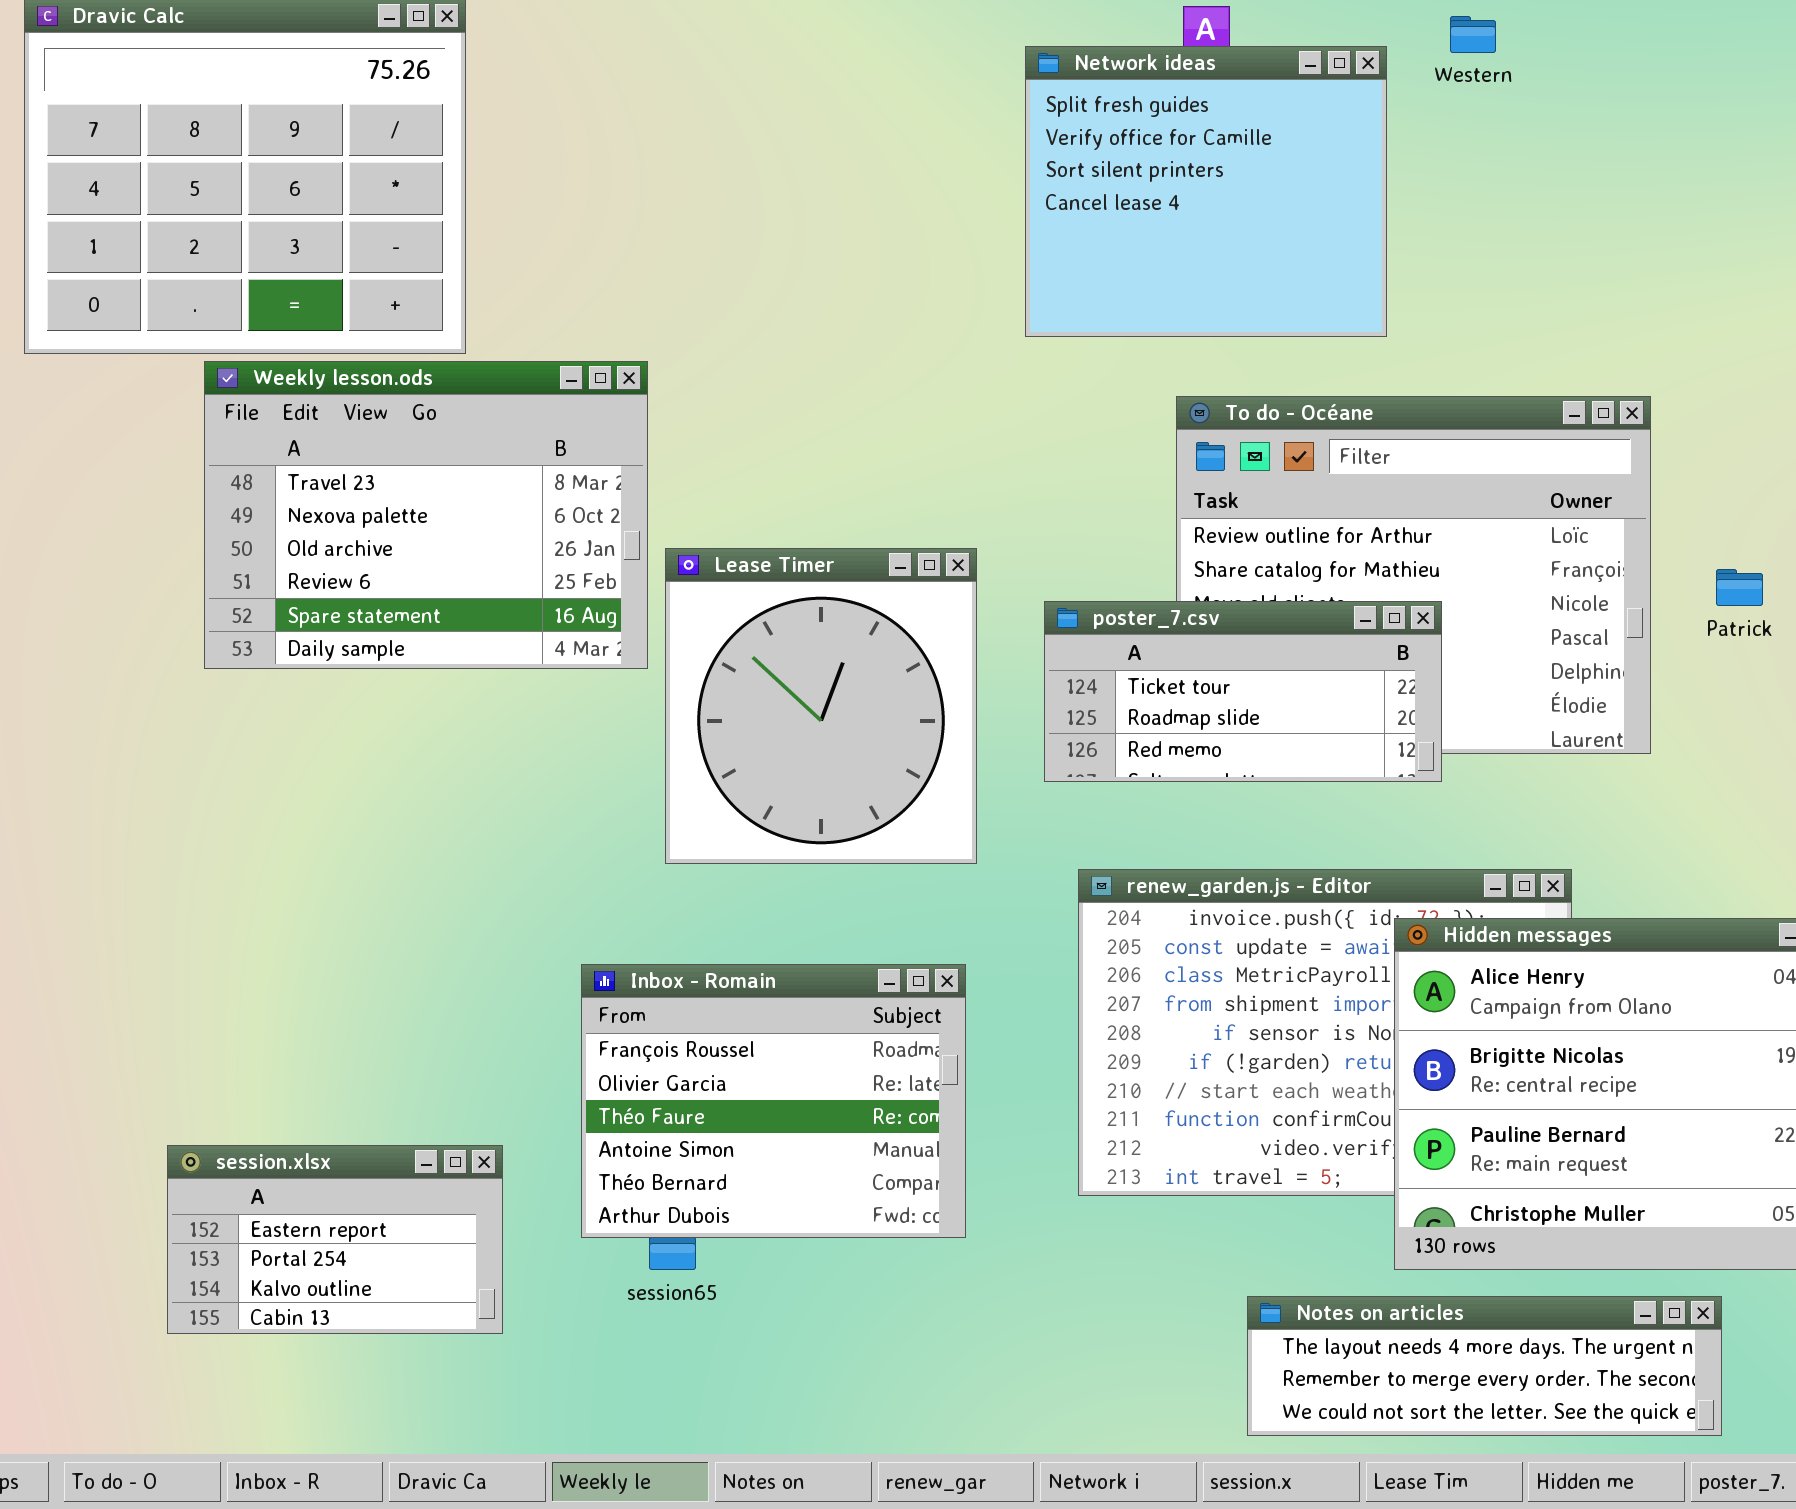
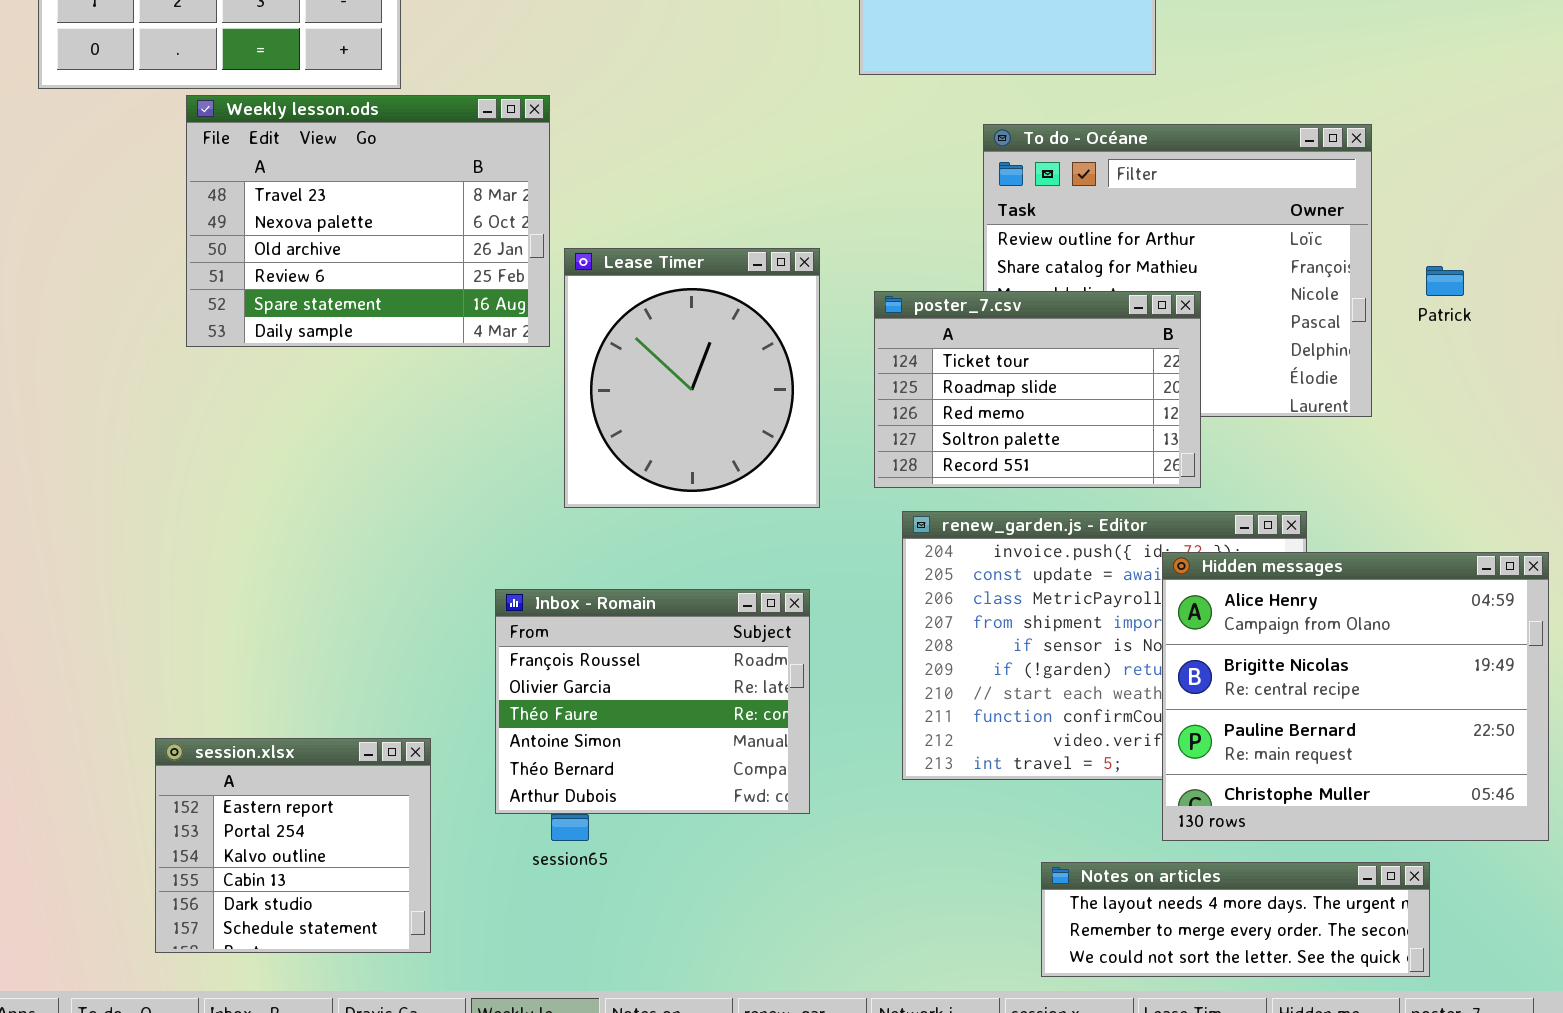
poster_7.csv: [1044,601,1442,782] -> [874,291,1201,488], resized
session.xlsx: [167,1145,503,1334] -> [155,738,431,953], resized

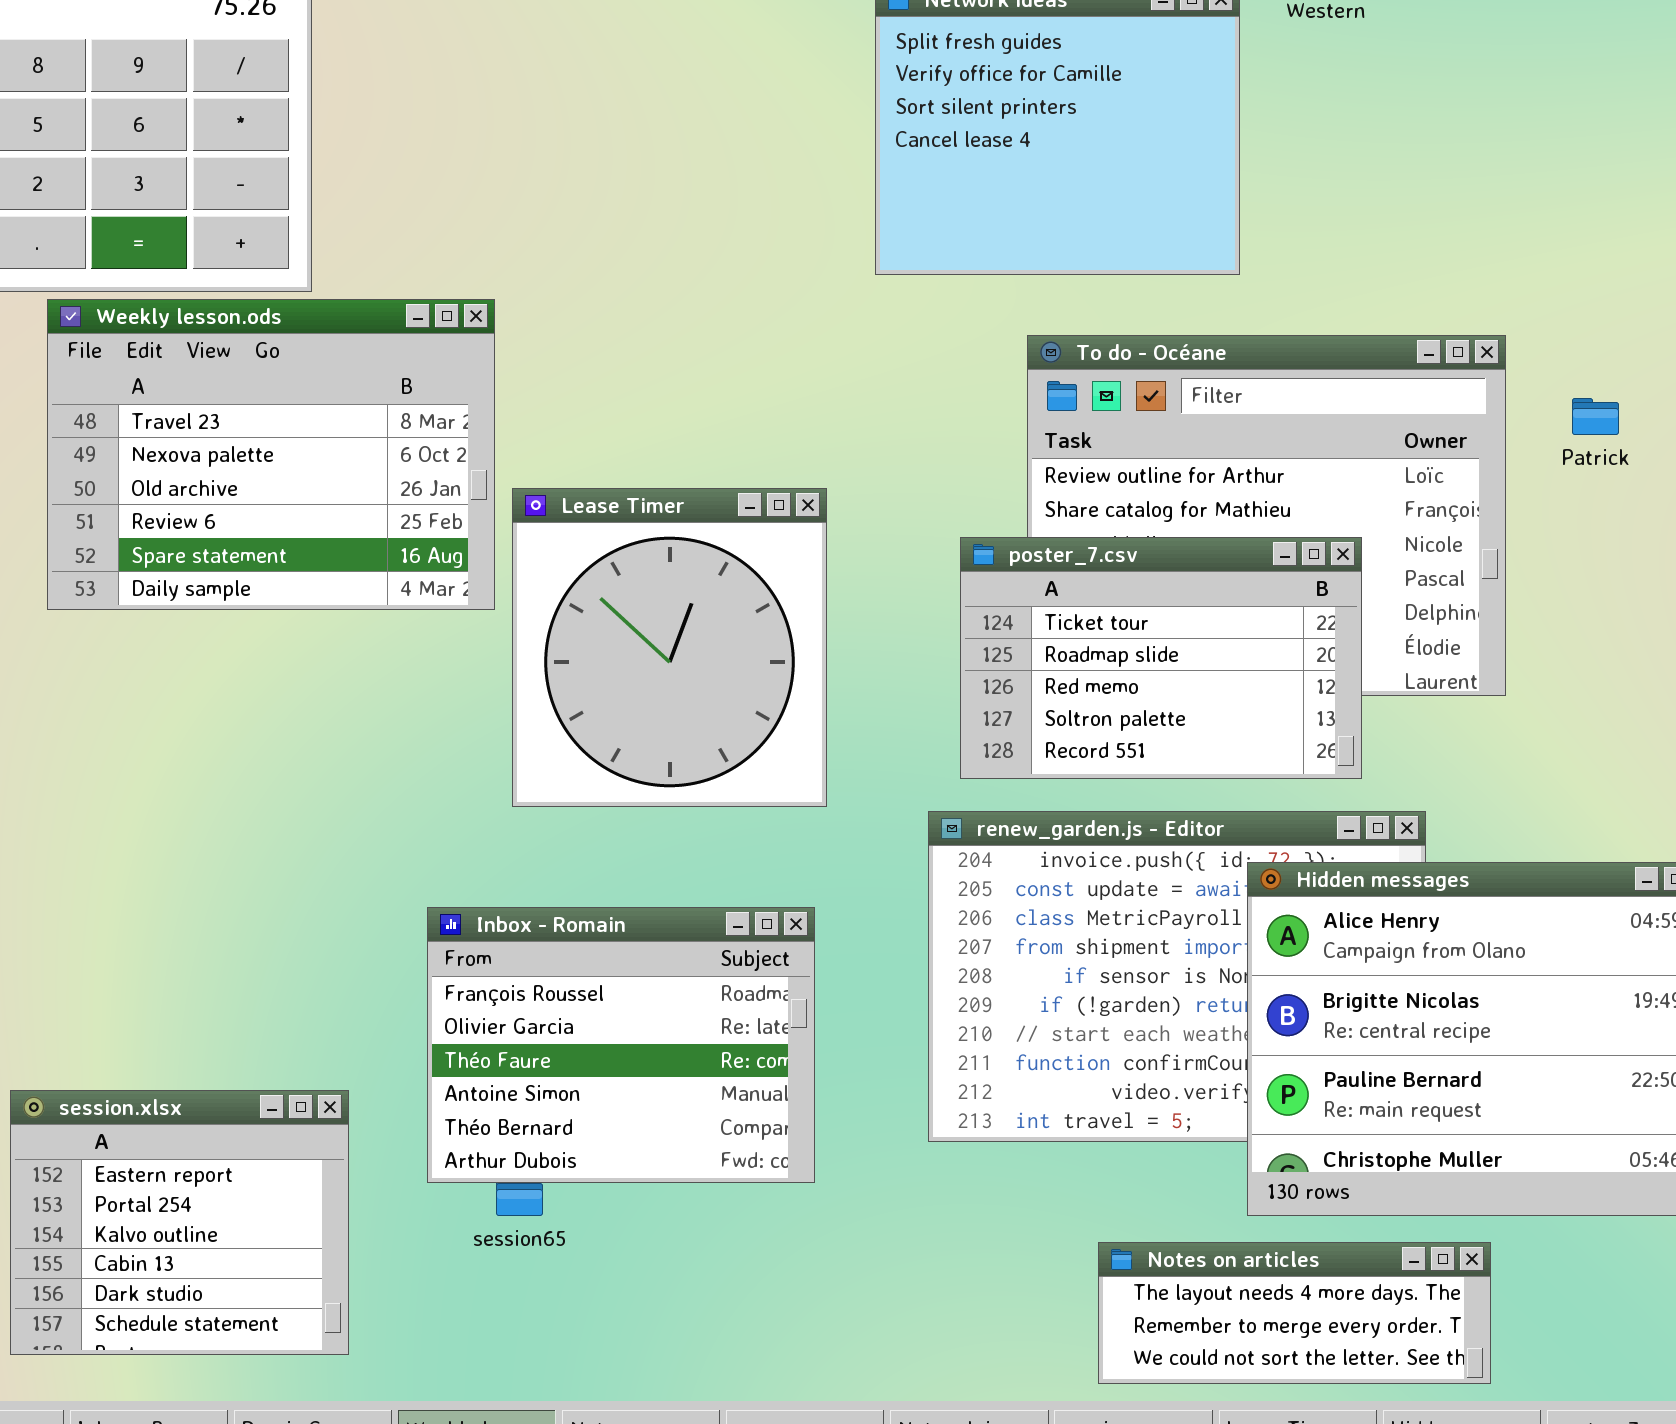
Patrick: [1426,266,1464,296] -> [1572,398,1619,435], moved
poster_7.csv: [874,291,1201,488] -> [960,537,1362,779], moved
Notes on articles: [1041,862,1430,977] -> [1098,1242,1491,1384], resized

